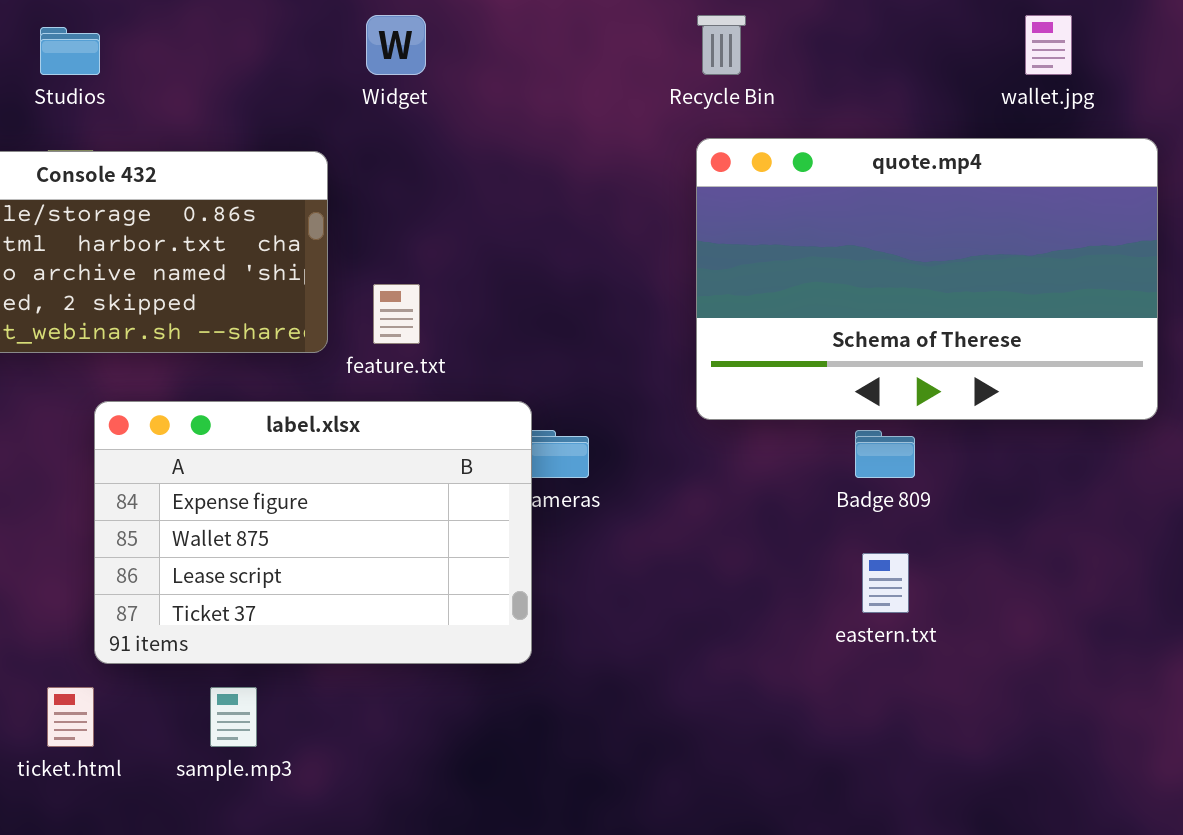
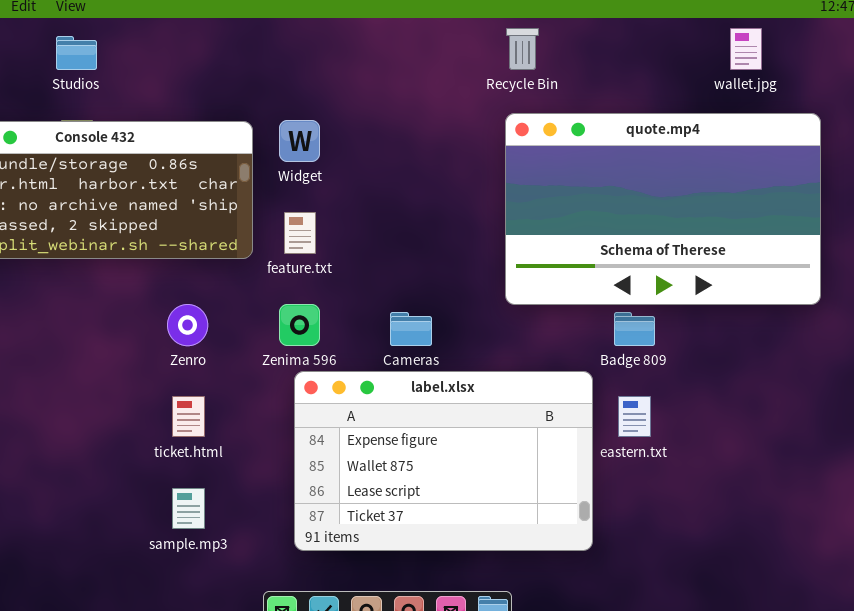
Widget: [366,15,426,75] -> [279,120,320,162], moved
label.xlsx: [94,401,532,664] -> [294,371,593,551], moved
ticket.html: [47,687,94,747] -> [172,396,205,437], moved

